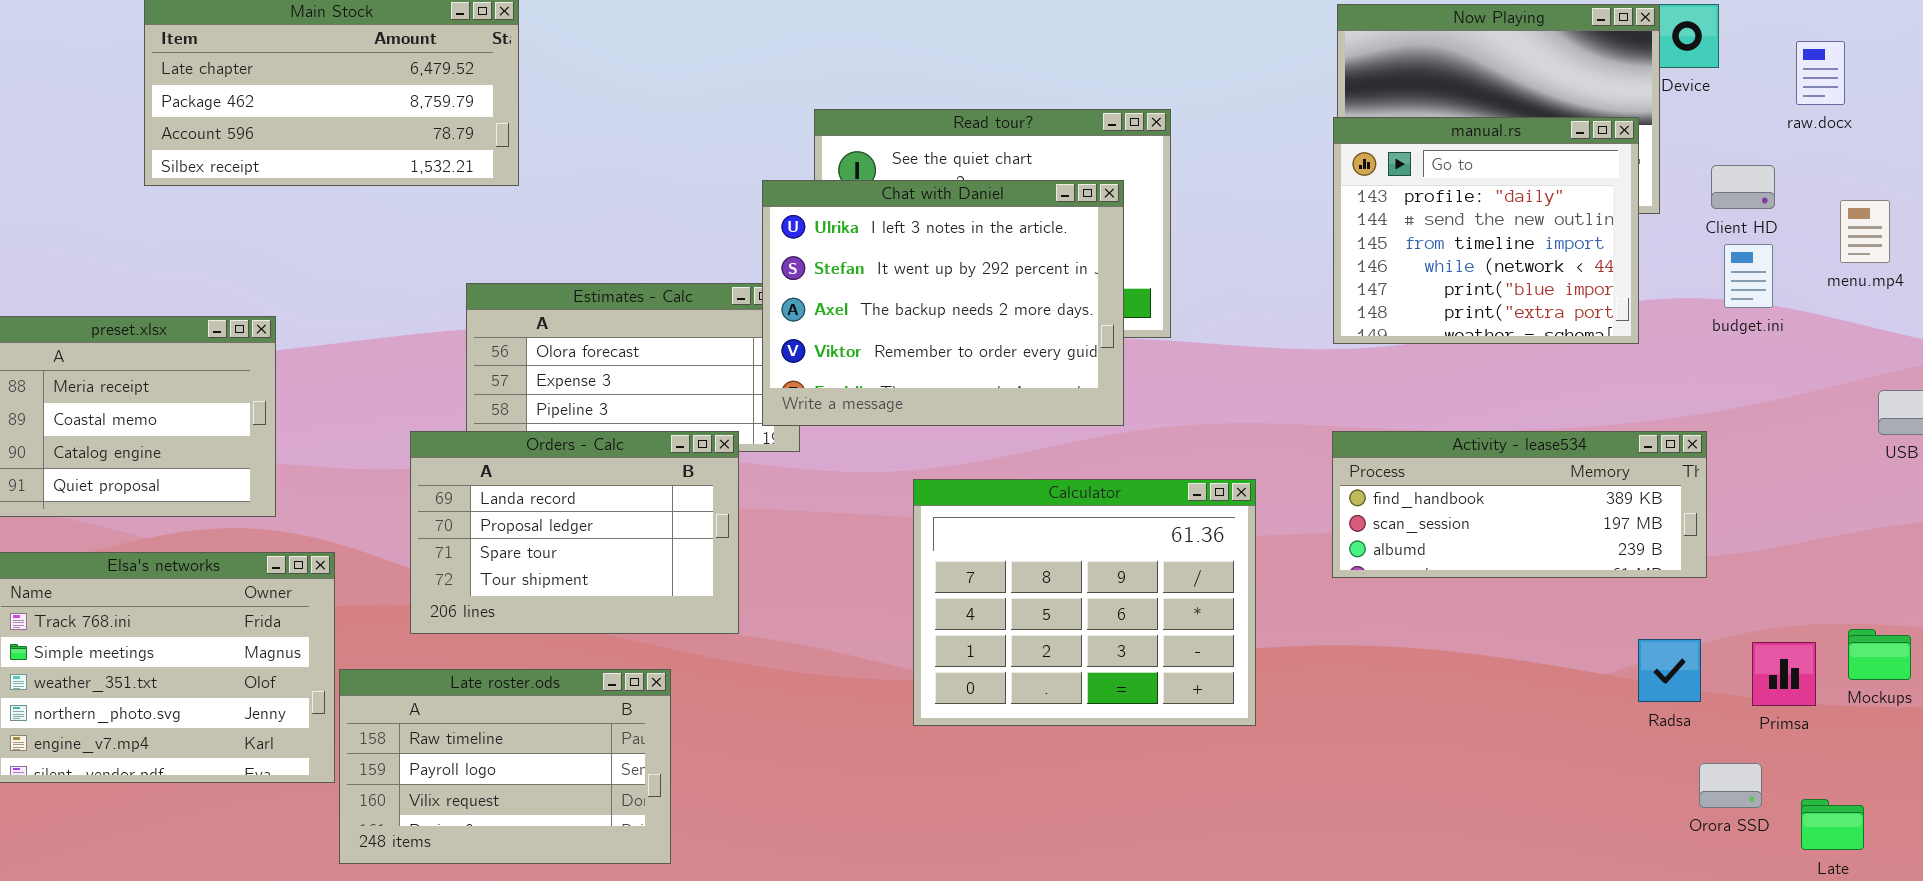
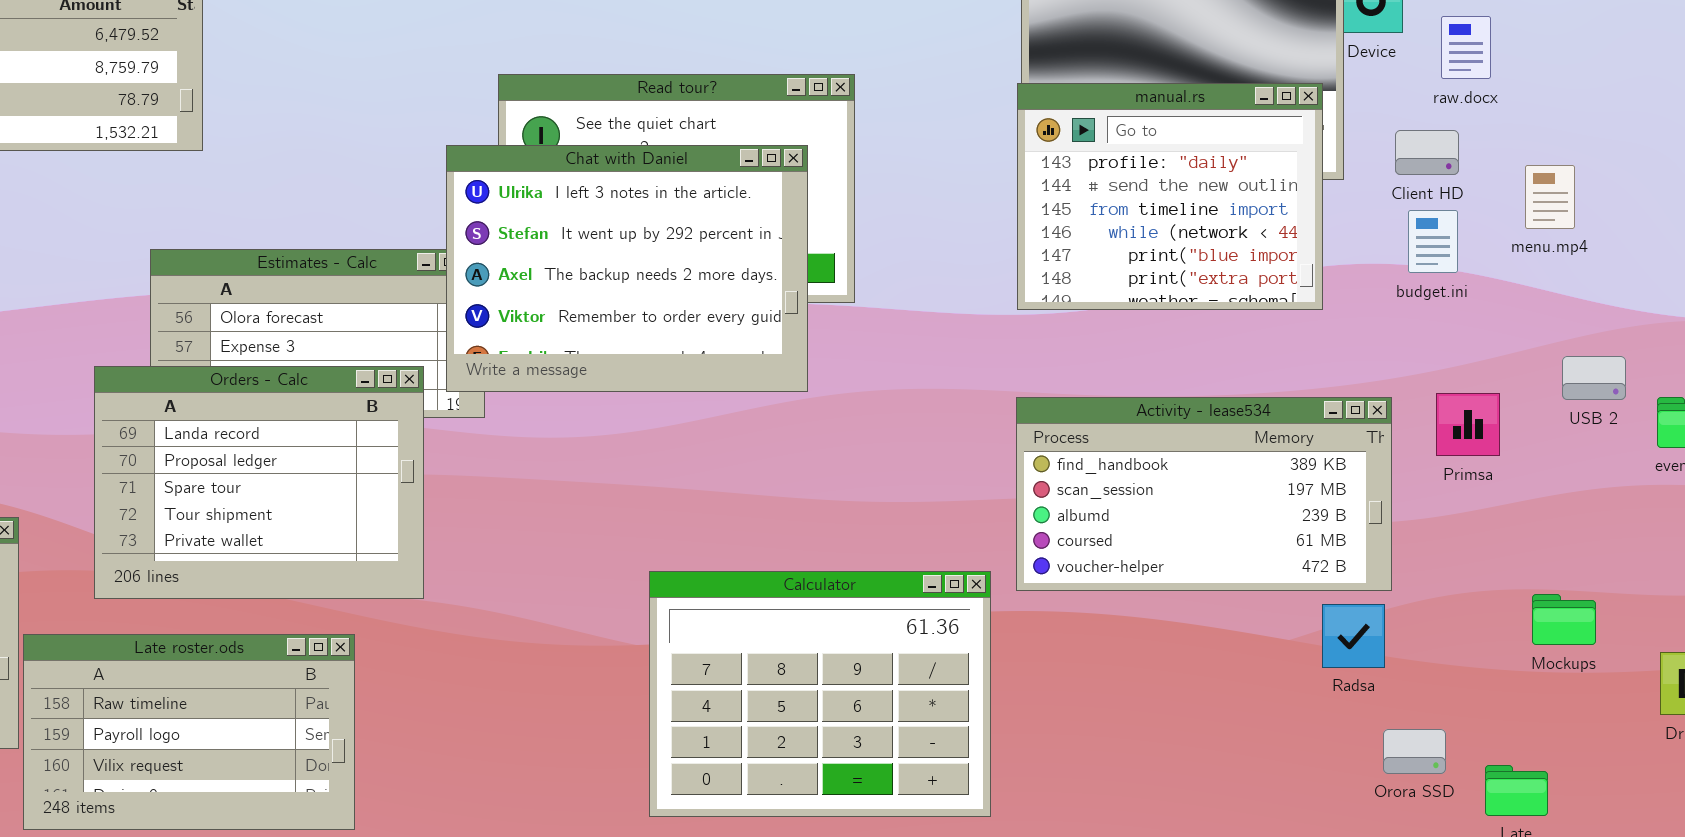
raw.docx: [1796,41,1845,105] -> [1441,16,1491,79], moved
Orders - Calc: [410,431,739,634] -> [94,366,424,599], resized
Activity - lease534: [1332,431,1707,578] -> [1016,397,1392,591], resized
Calculator: [913,479,1256,726] -> [649,571,991,817], moved
Primsa: [1752,642,1816,706] -> [1436,393,1500,456], moved

